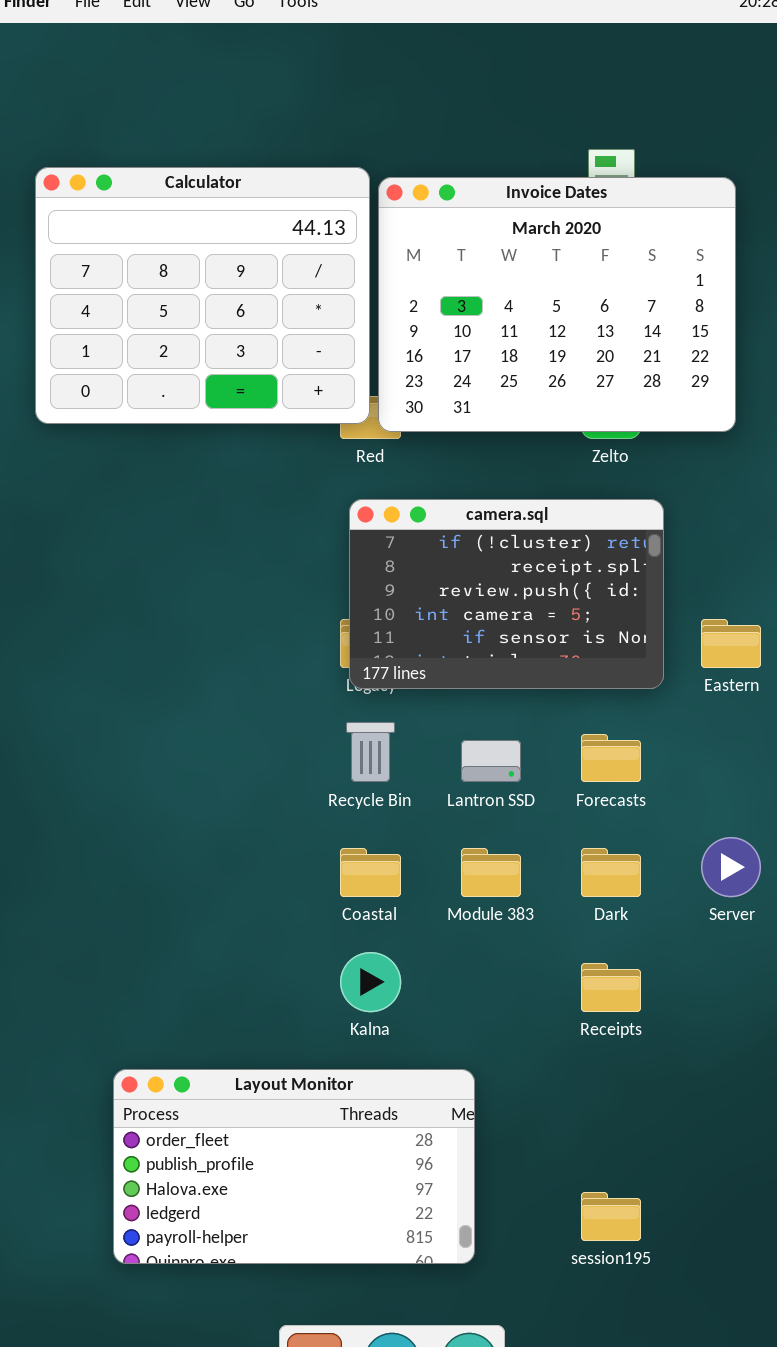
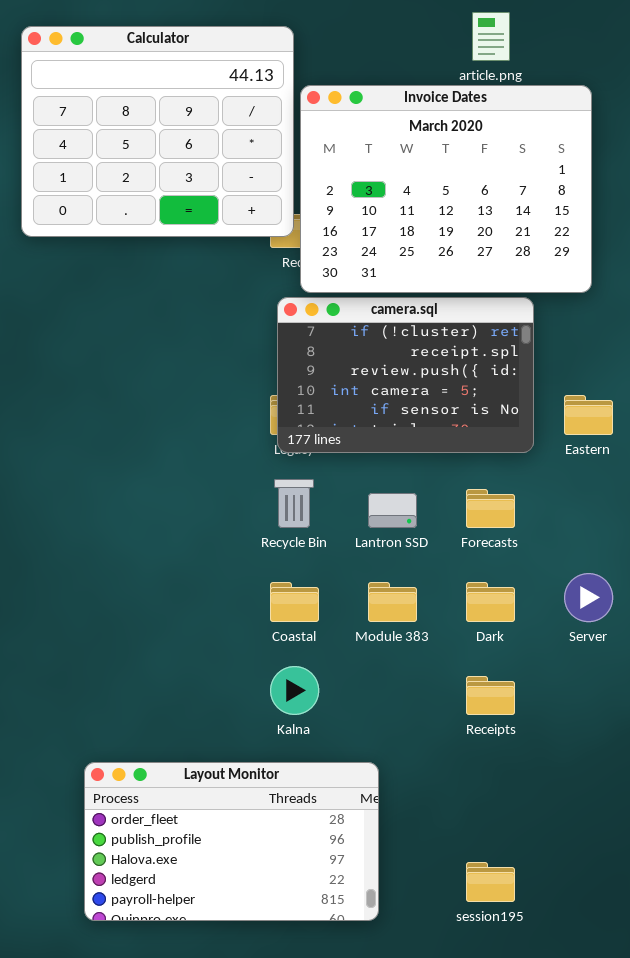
Invoice Dates: [378,177,736,432] -> [300,85,592,293], moved

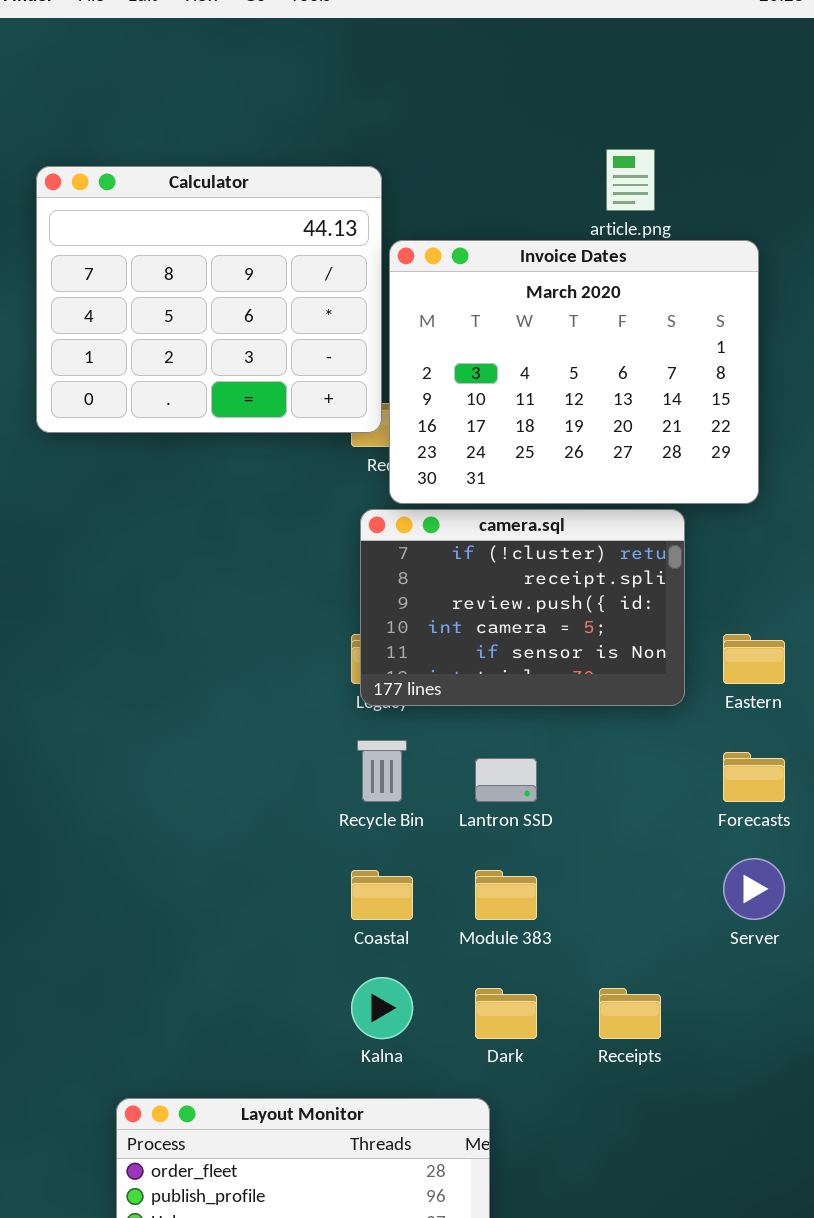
Forecasts: [466,489,515,528] -> [723,752,785,802], moved
Dark: [466,582,515,622] -> [475,988,537,1039], moved

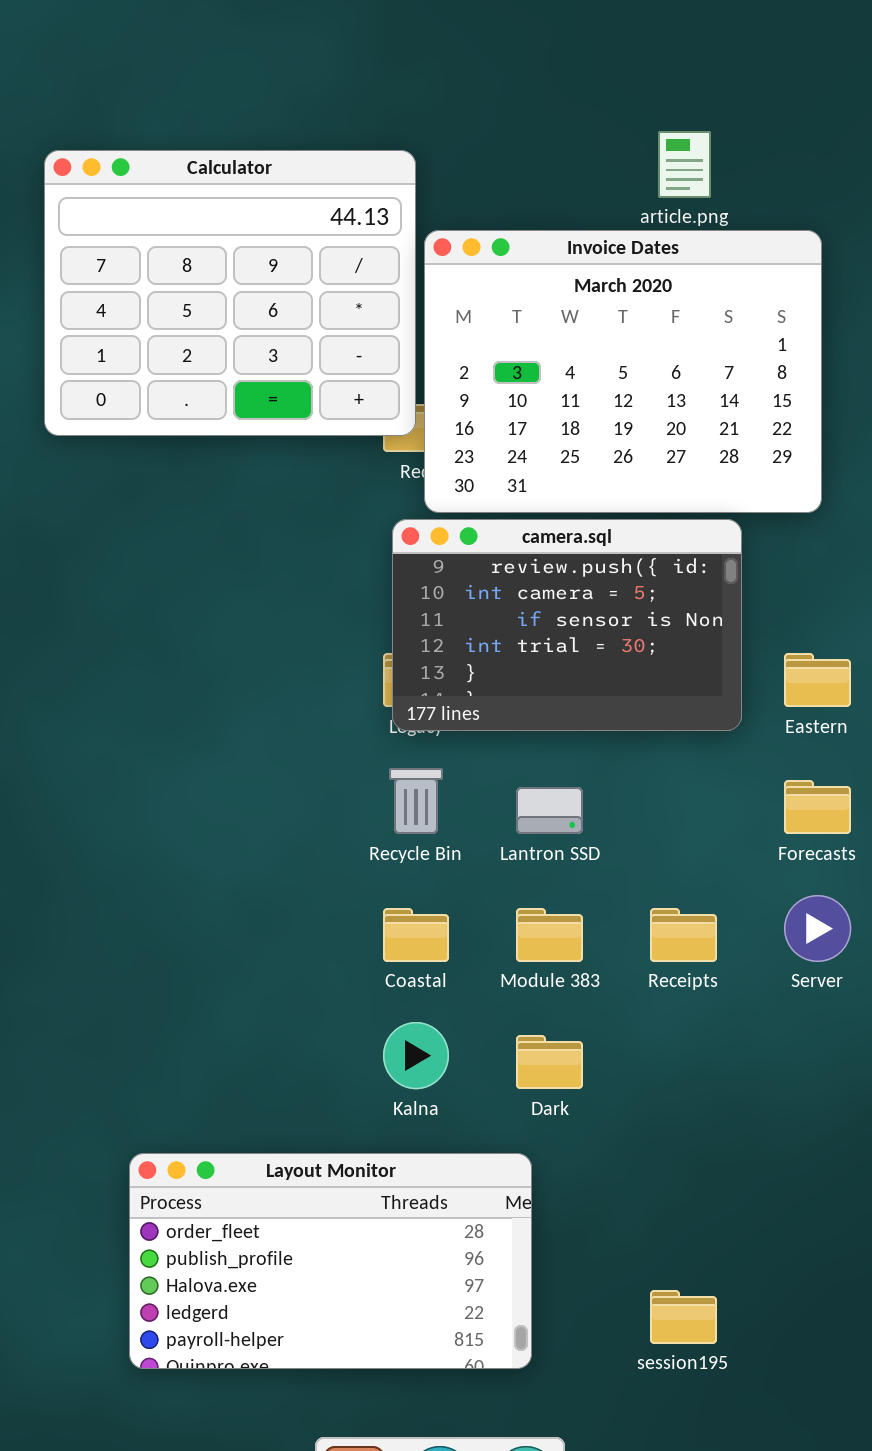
camera.sql: [360,509,685,706] -> [392,519,742,731], scrolled down 2 rows
Receipts: [599,988,661,1039] -> [650,908,717,962], moved

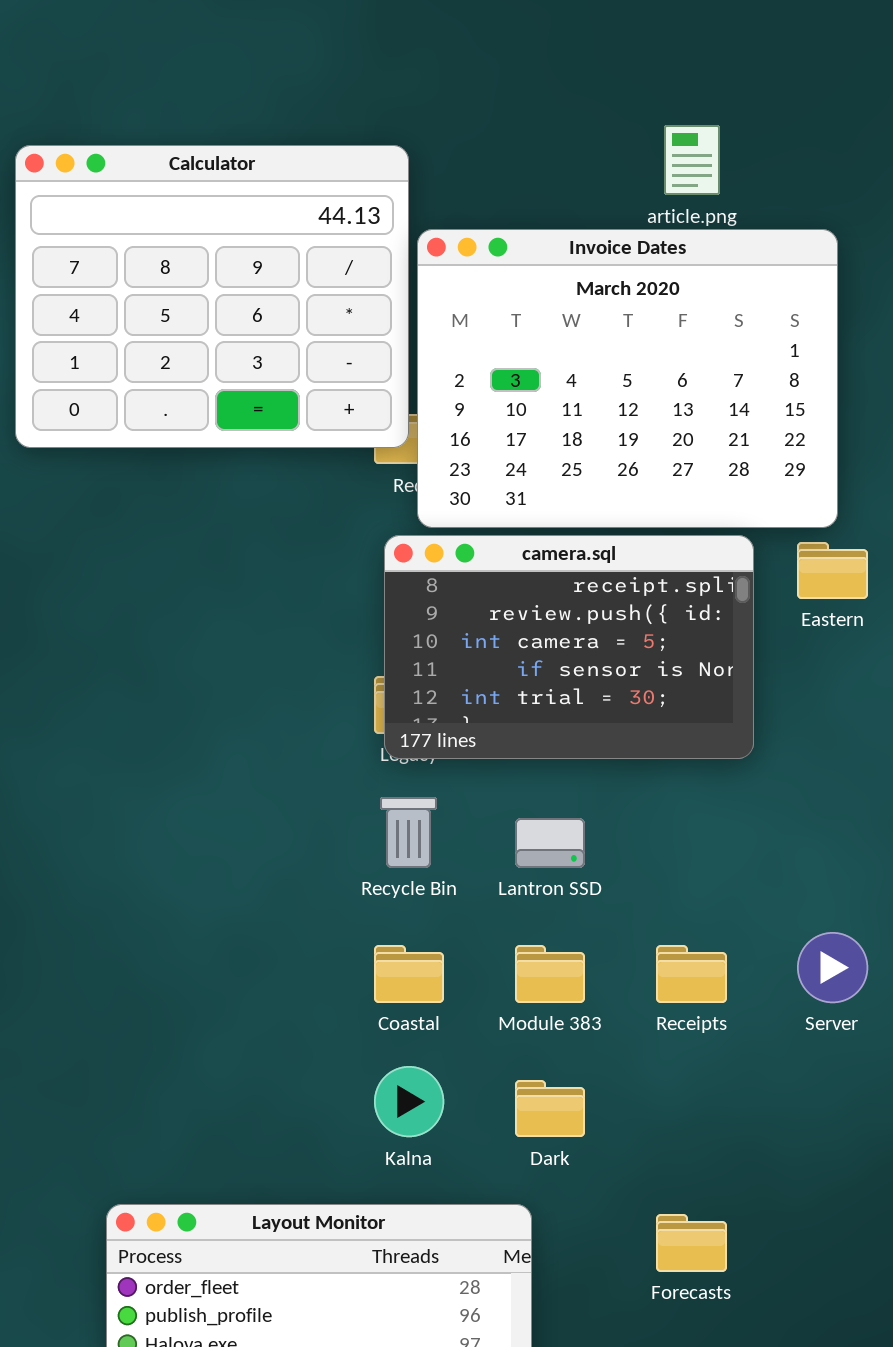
camera.sql: [392,519,742,731] -> [384,535,754,759], scrolled up 1 row
Eastern: [784,653,851,707] -> [797,542,868,599], moved
Forecasts: [784,780,851,834] -> [656,1214,727,1272], moved

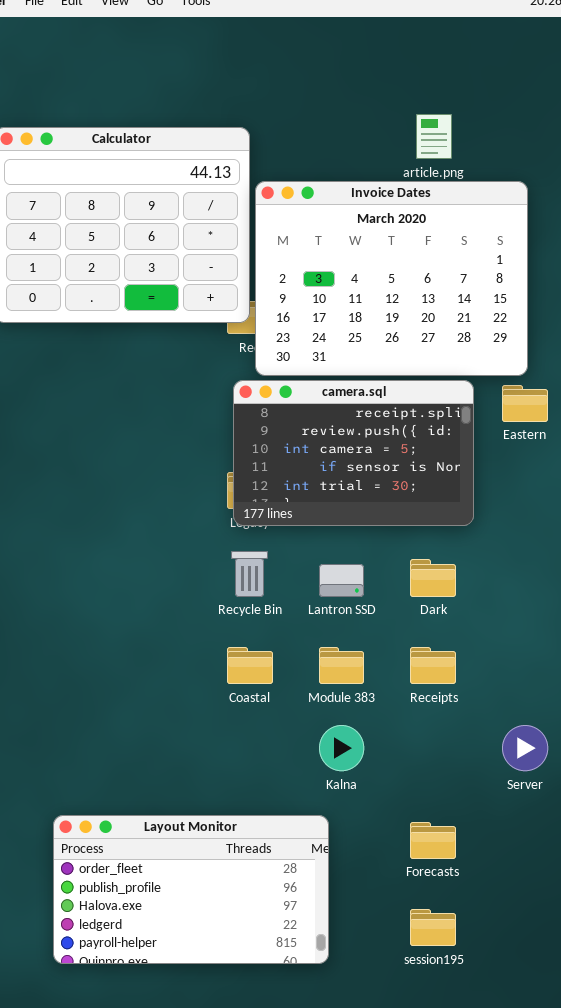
Server: [797,932,868,1003] -> [502,725,548,771], moved
Kalna: [374,1066,444,1137] -> [319,725,364,771], moved
Dark: [515,1080,585,1137] -> [410,559,456,597], moved

